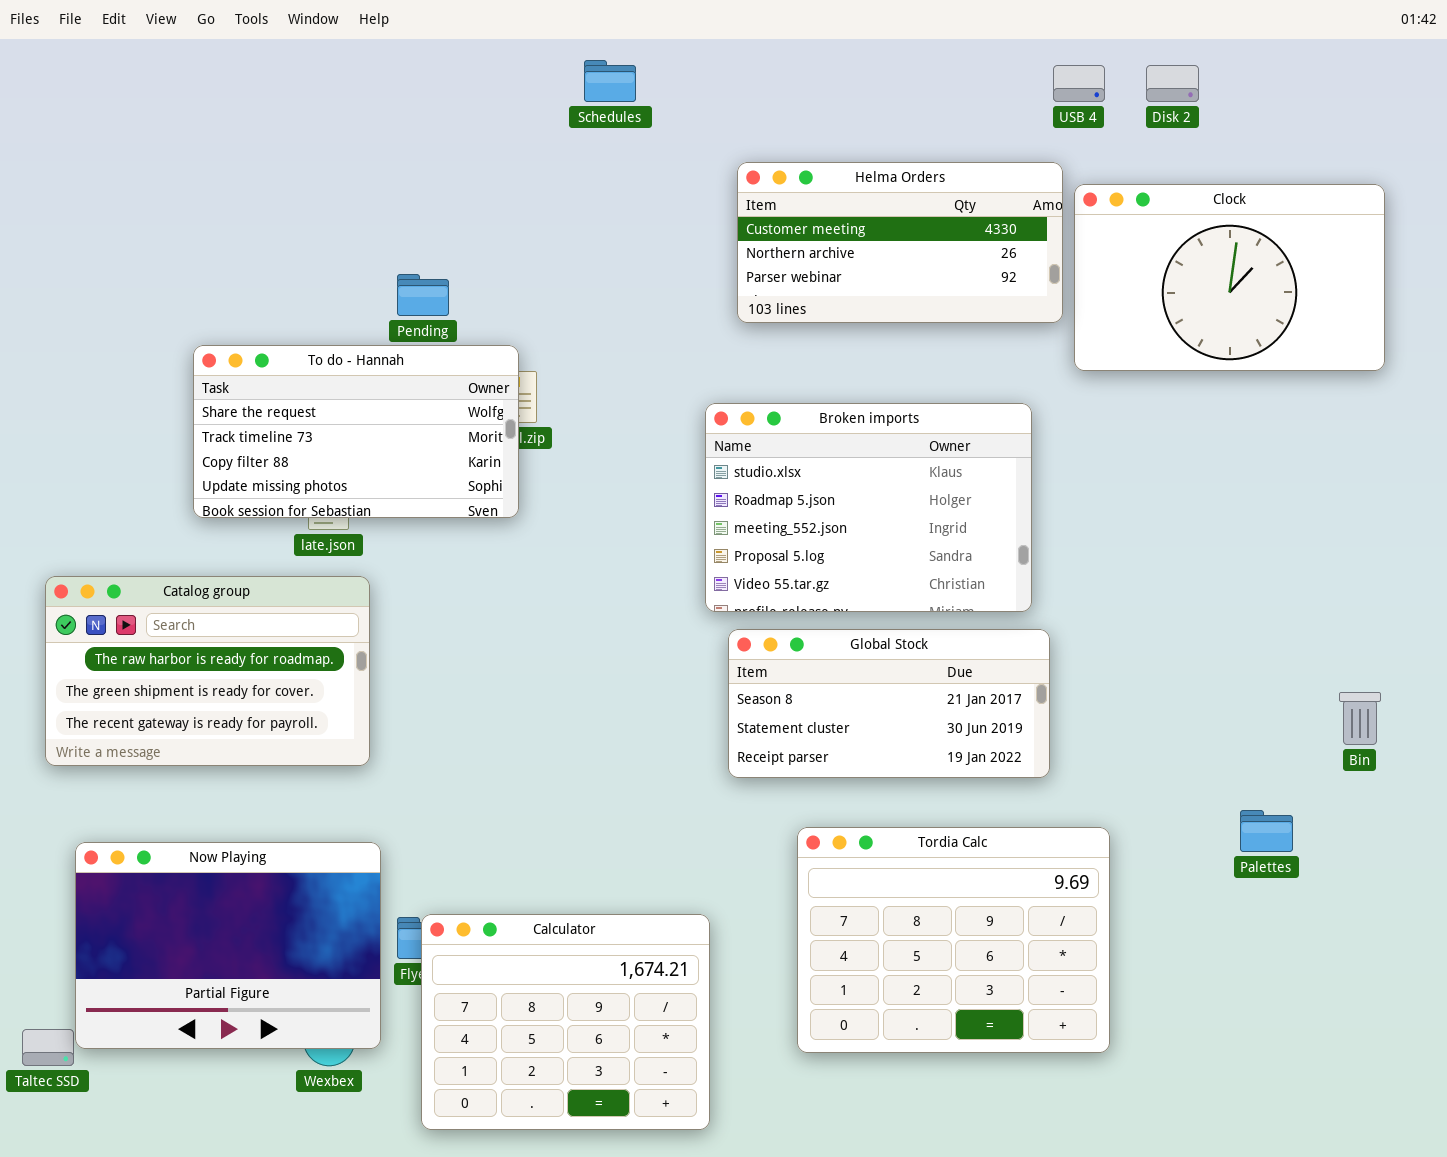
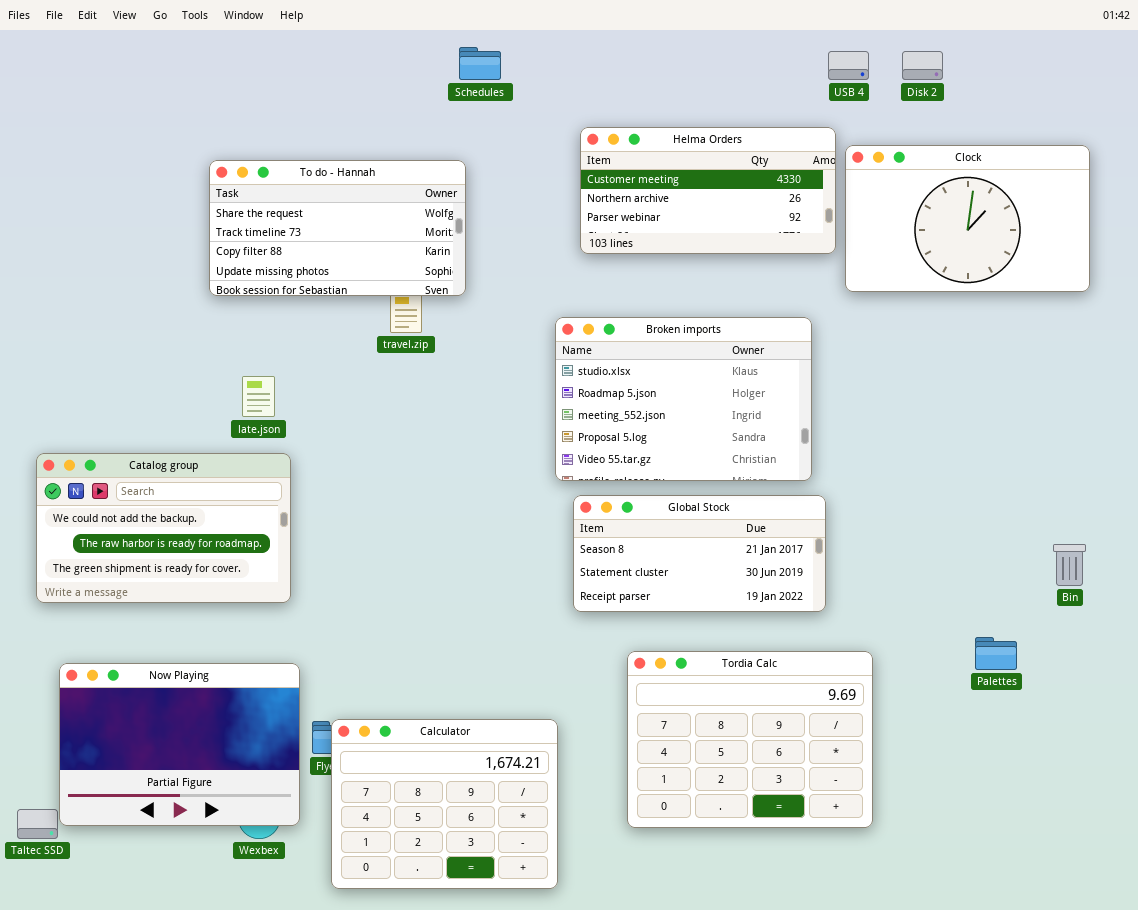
To do - Hannah: [193,345,519,518] -> [209,160,466,296], moved
Catalog group: [45,576,370,766] -> [36,453,291,603], scrolled up 1 row

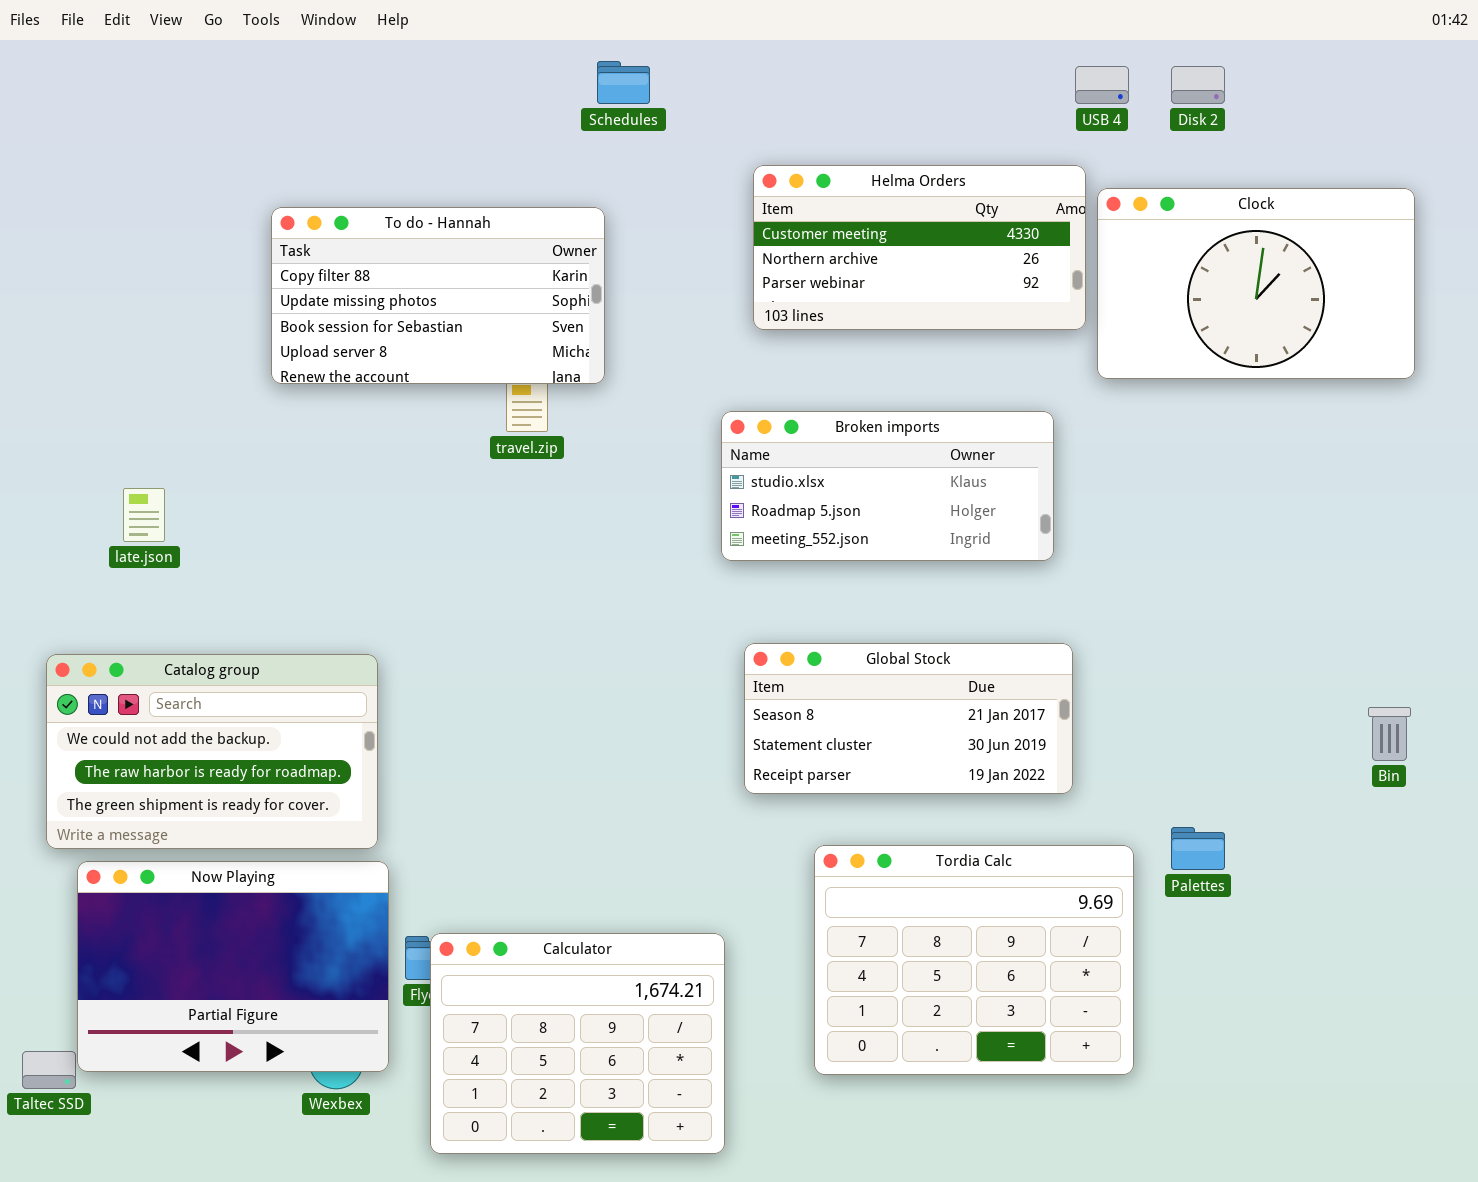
To do - Hannah: [209,160,466,296] -> [271,207,605,384], scrolled down 2 rows
Broken imports: [555,317,812,481] -> [721,411,1054,561], resized
late.json: [242,376,275,417] -> [123,488,165,542], moved
Catalog group: [36,453,291,603] -> [46,654,378,849], moved
Palettes: [975,637,1017,670] -> [1171,827,1225,870], moved

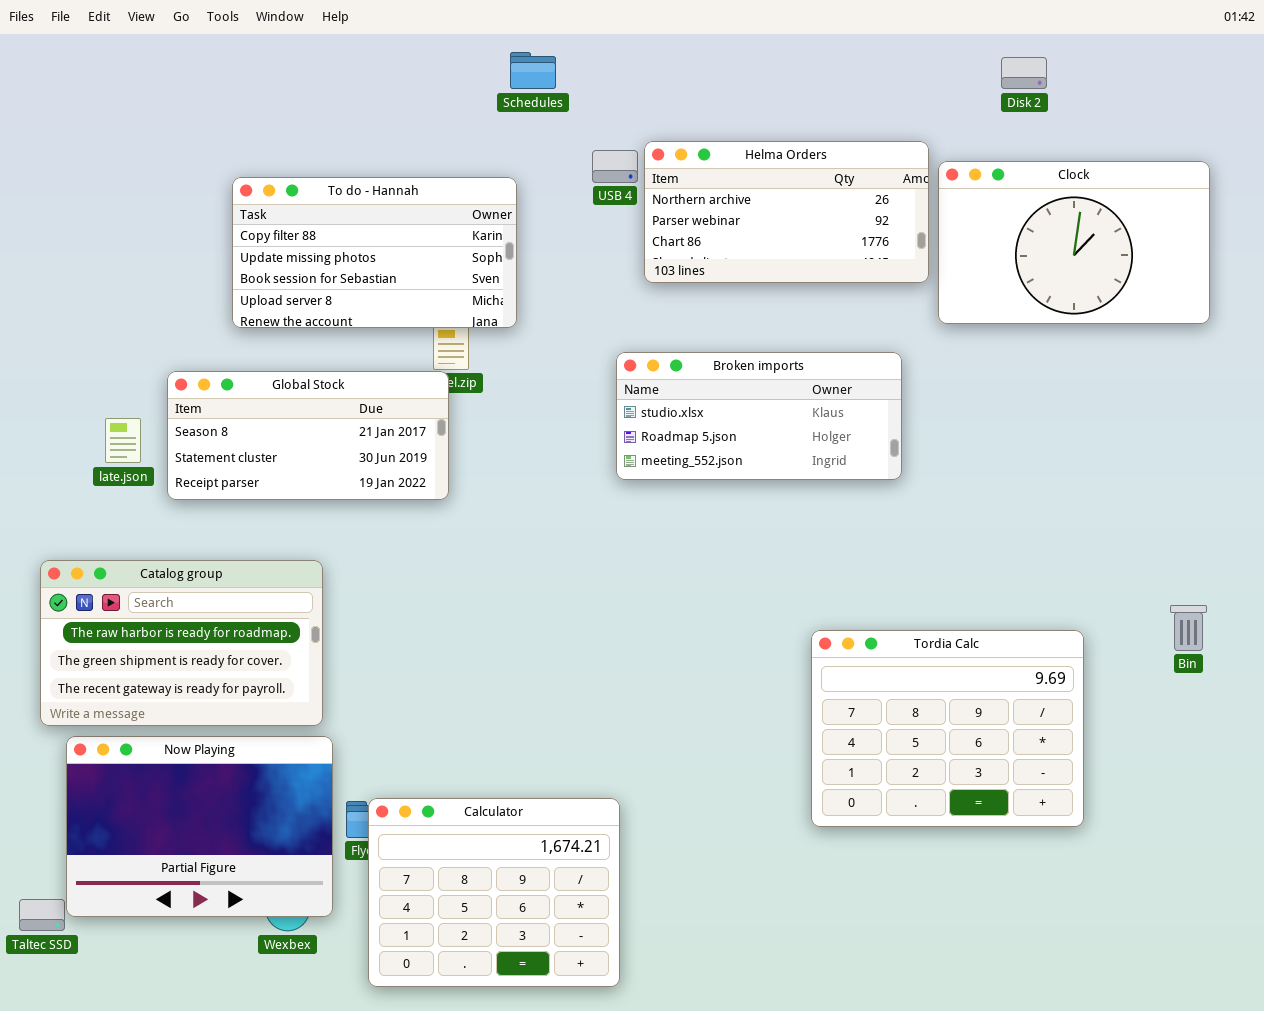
USB 4: [1075,66,1129,104] -> [592,150,638,183], moved
Helma Orders: [753,165,1086,330] -> [644,141,929,283], scrolled down 1 row
Global Stock: [744,643,1073,794] -> [167,371,449,500], moved
Catalog group: [46,654,378,849] -> [40,560,323,726], scrolled down 1 row
Tordia Calc: [814,845,1134,1075] -> [811,630,1084,827], moved

